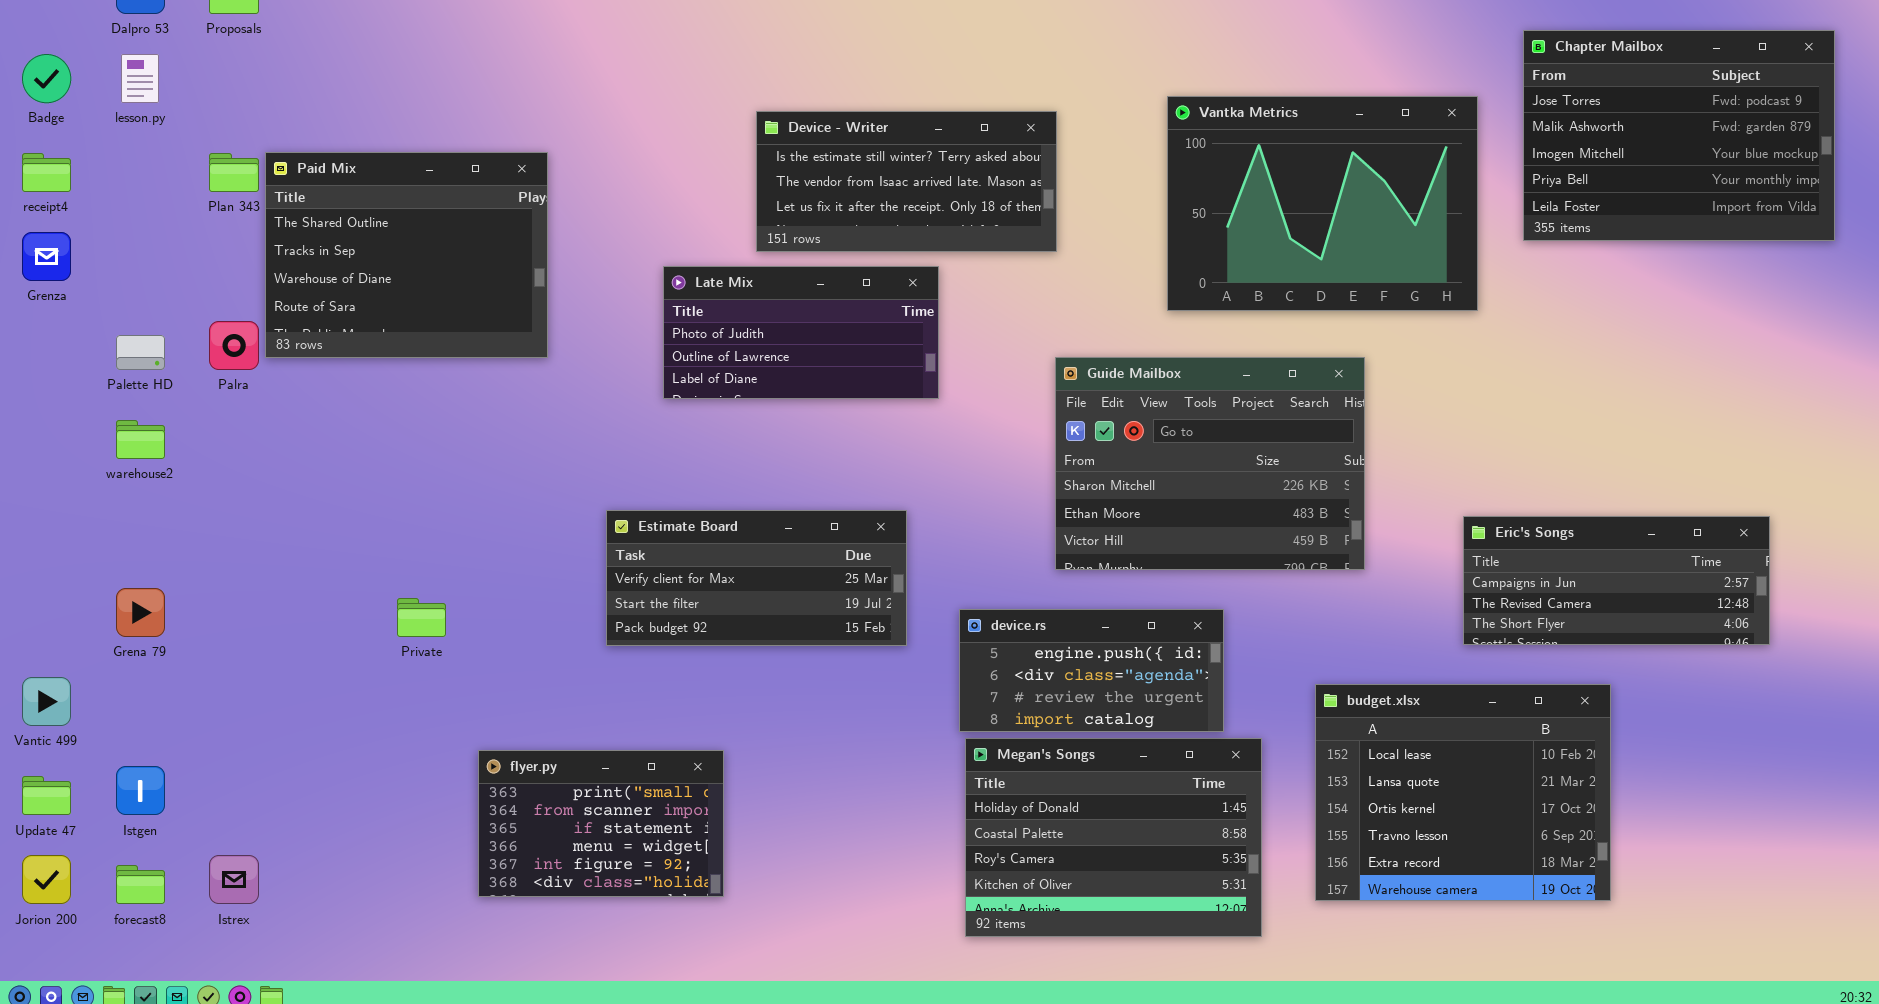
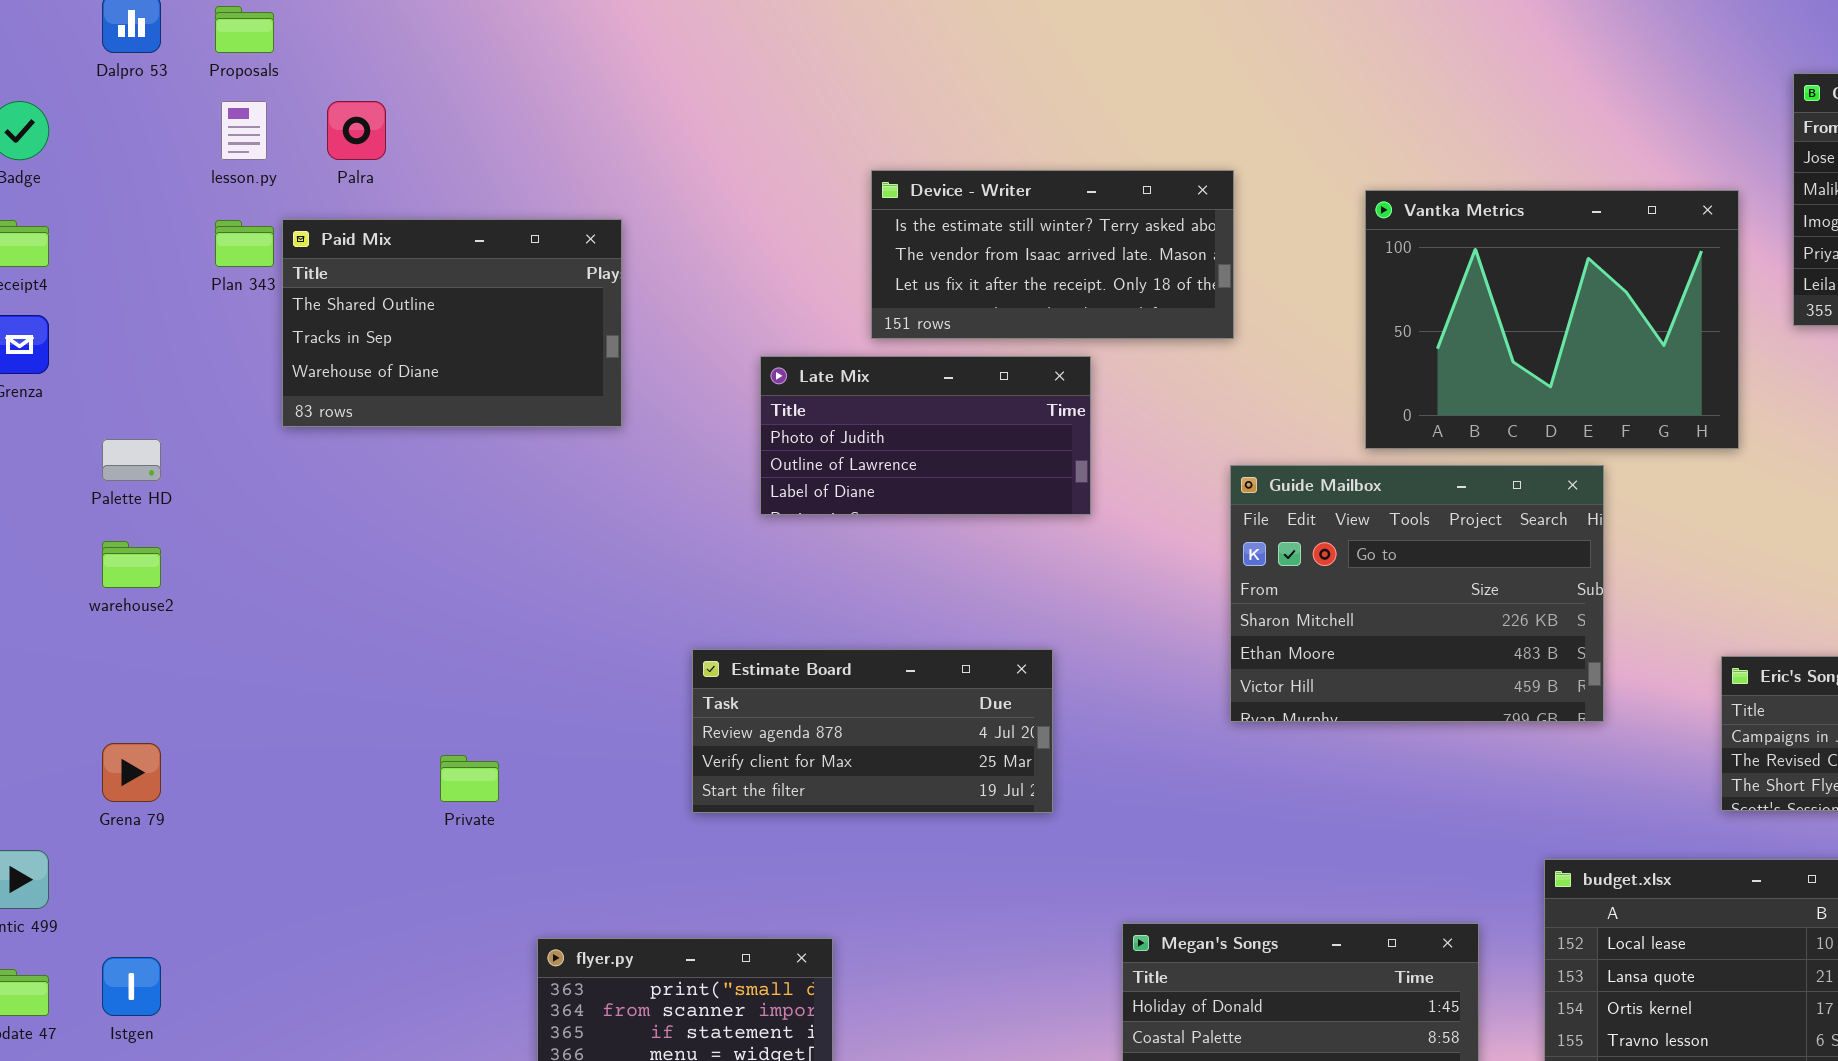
lesson.py: [121,54,159,103] -> [221,101,267,160], moved
Vantka Metrics: [1167,96,1478,311] -> [1365,190,1739,449], moved
Paid Mix: [265,152,548,358] -> [282,219,622,427], resized
Palra: [209,321,259,370] -> [327,101,386,160], moved
Estimate Board: [606,510,907,646] -> [692,649,1053,813], scrolled up 1 row
device.rs: [959,609,1224,732] -> none, closed

